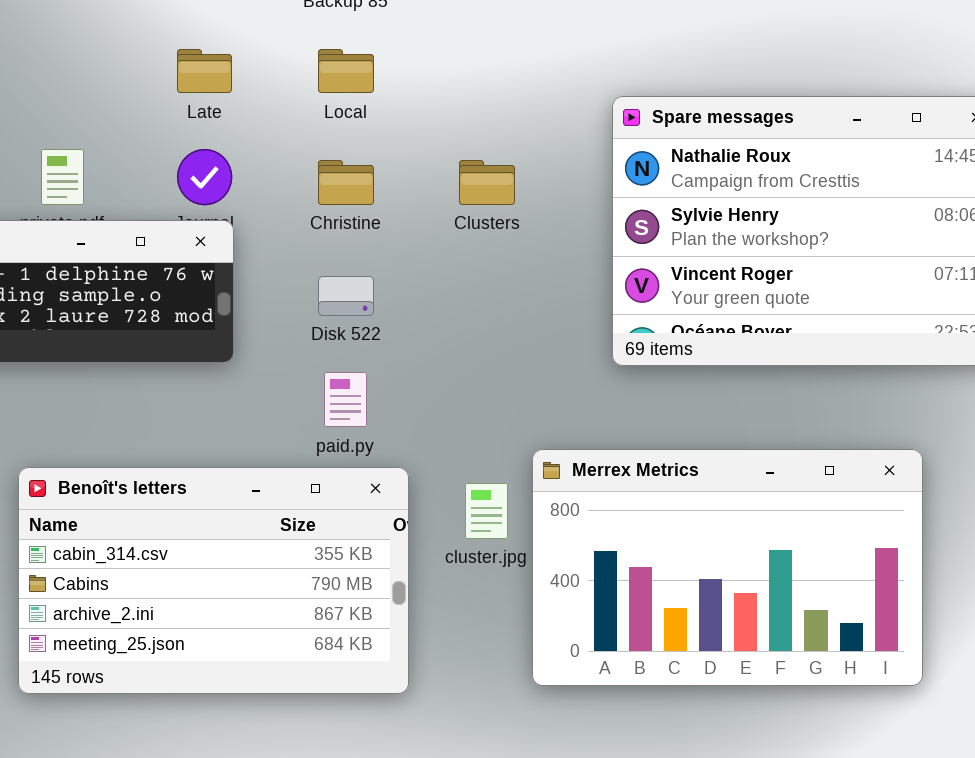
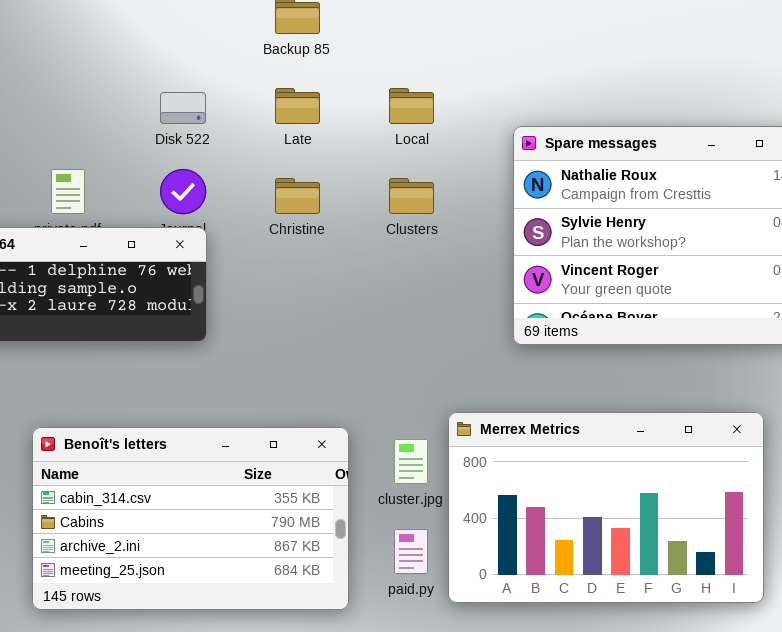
Late: [177,49,232,93] -> [275,88,320,124], moved
Local: [318,49,374,93] -> [389,88,434,124], moved
Disk 522: [318,276,374,316] -> [160,92,206,124], moved
paid.py: [324,372,367,427] -> [394,529,428,574], moved

